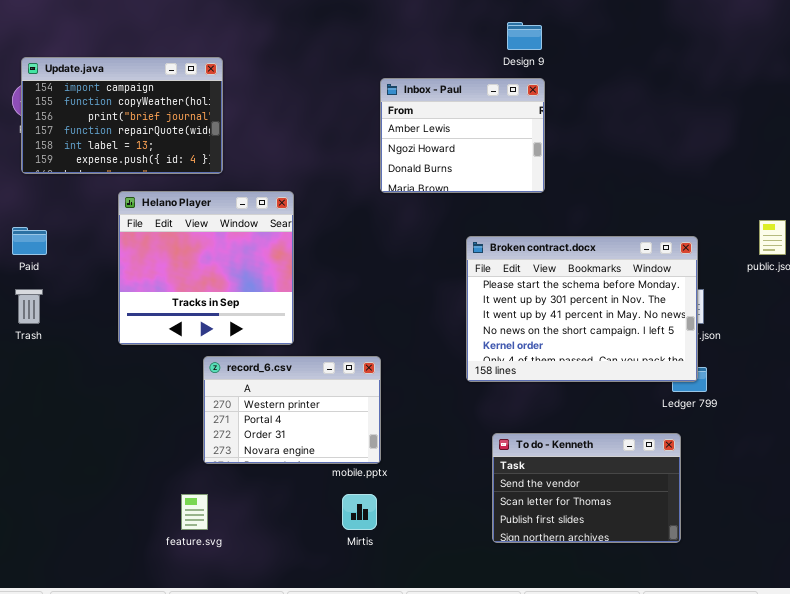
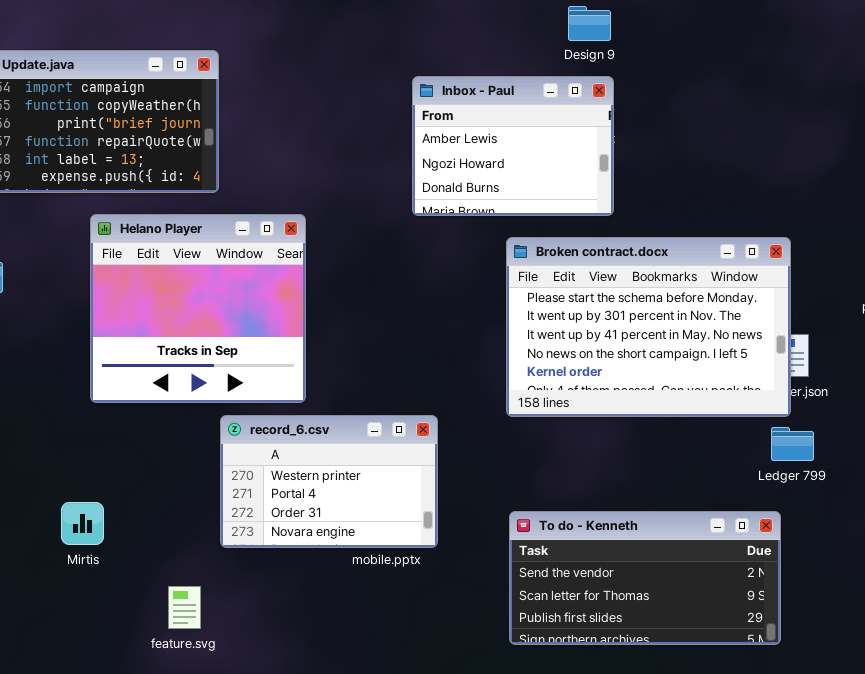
Broken contract.docx: [466,236,698,382] -> [506,237,791,417], moved
record_6.csv: [203,356,381,464] -> [220,415,438,548], moved
To do - Kenneth: [492,433,681,543] -> [509,511,781,645], resized
Mirtis: [342,494,377,530] -> [61,502,104,545], moved

